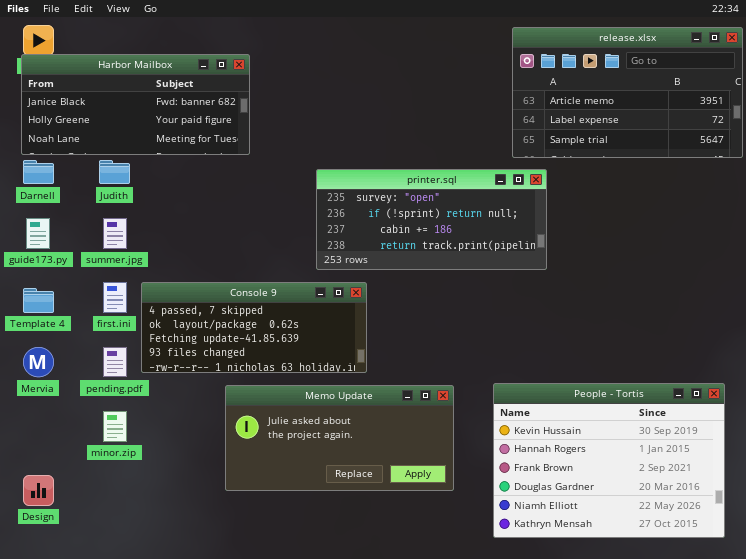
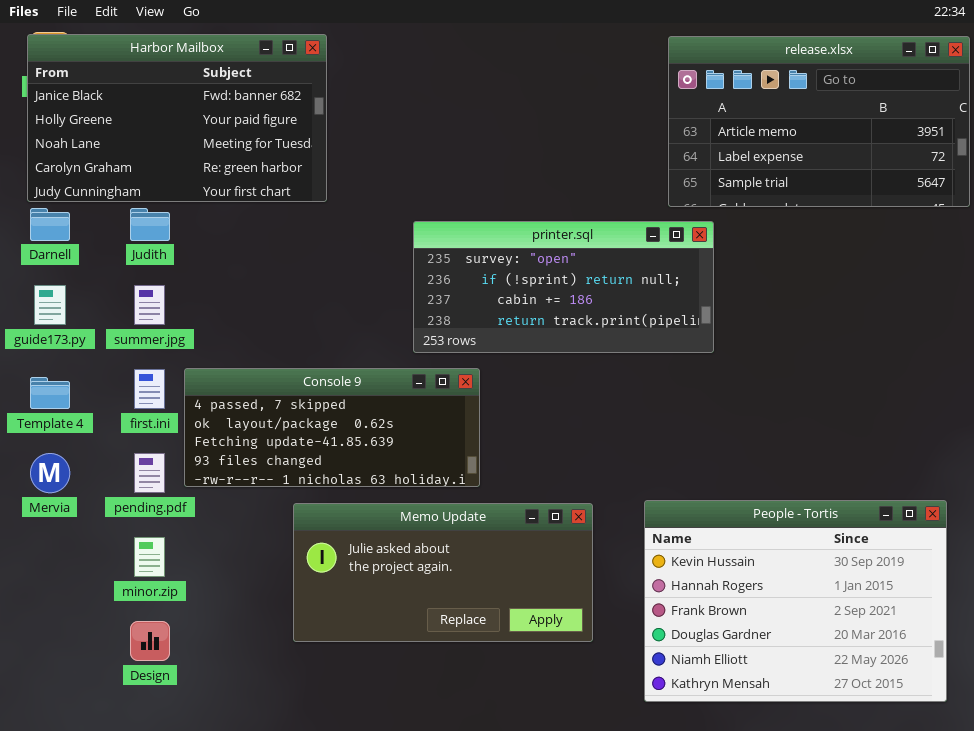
Harbor Mailbox: [21,54,250,155] -> [27,34,327,202], resized
Design: [23,475,54,506] -> [130,621,170,661], moved

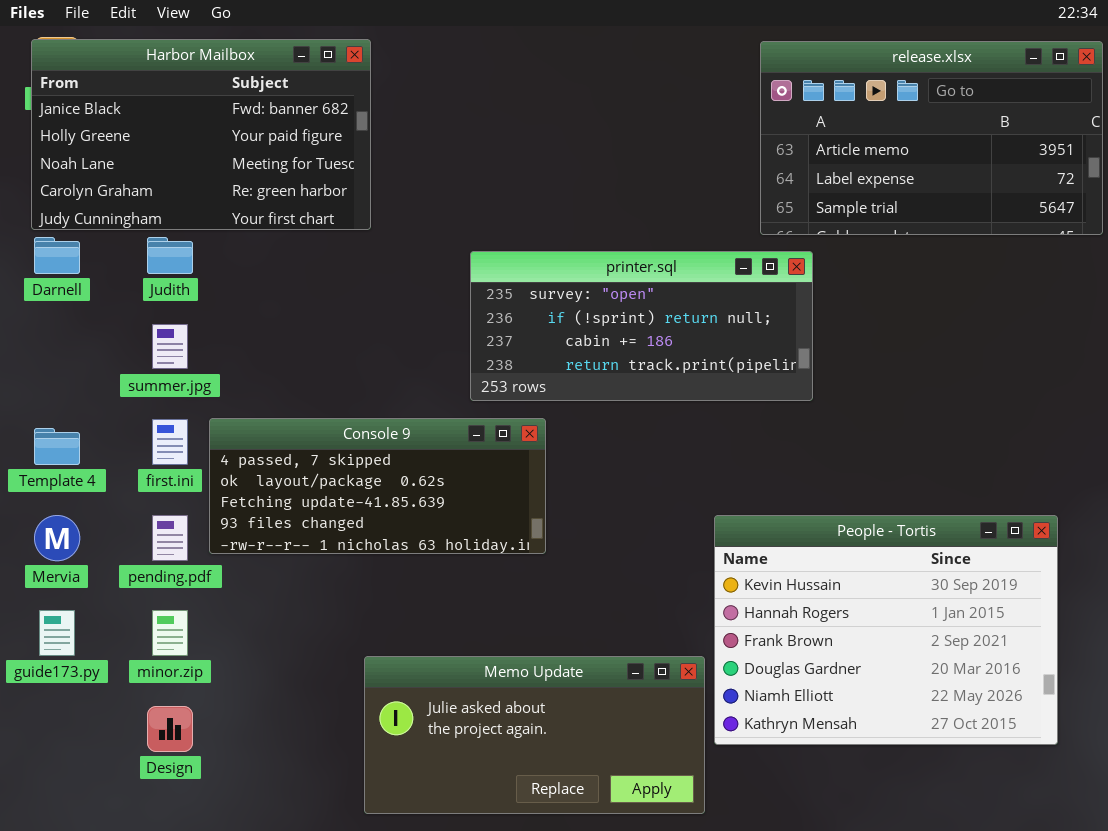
guide173.py: [34,285,66,325] -> [39,610,75,656], moved
People - Tortis: [644,500,947,702] -> [714,515,1058,745], moved
Memo Update: [293,503,593,642] -> [364,656,705,814], moved

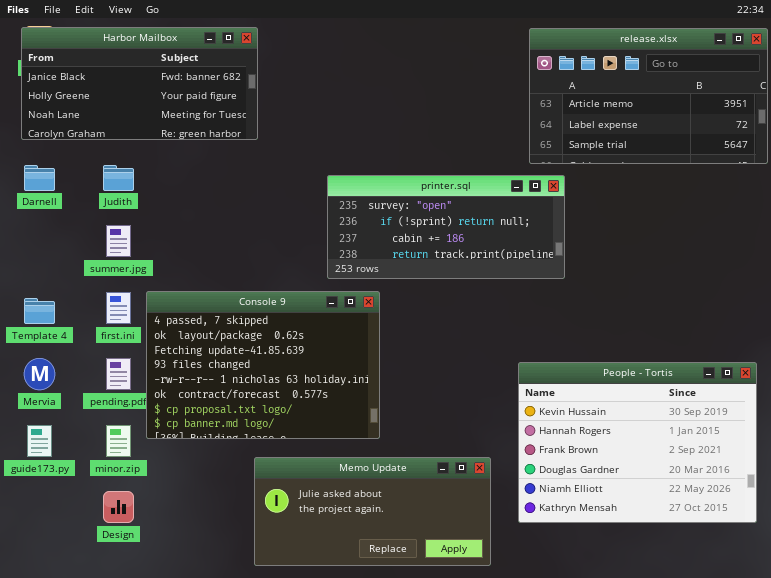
Harbor Mailbox: [31,39,371,230] -> [21,27,258,140], resized
Console 9: [209,418,546,554] -> [146,291,380,439], resized
People - Tortis: [714,515,1058,745] -> [518,362,757,523], moved

